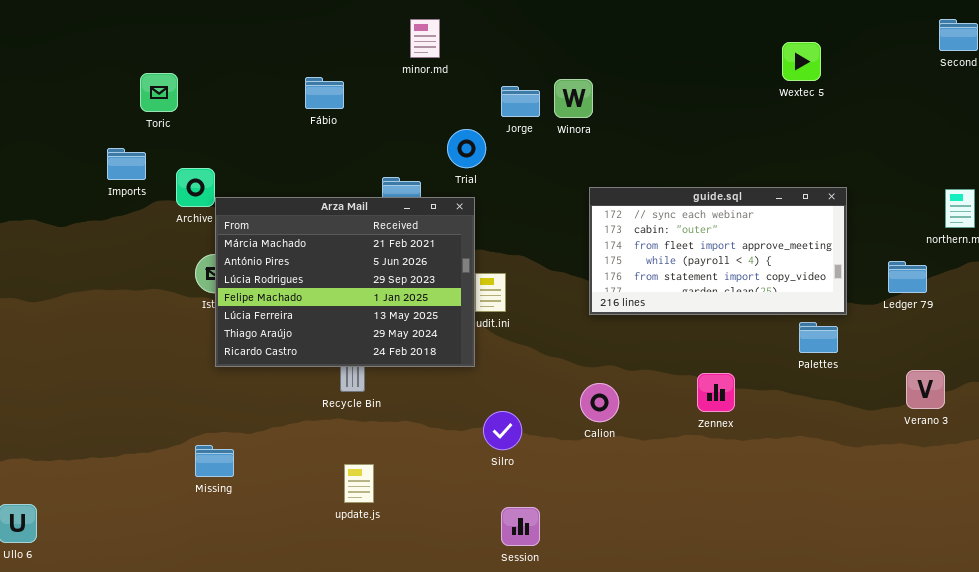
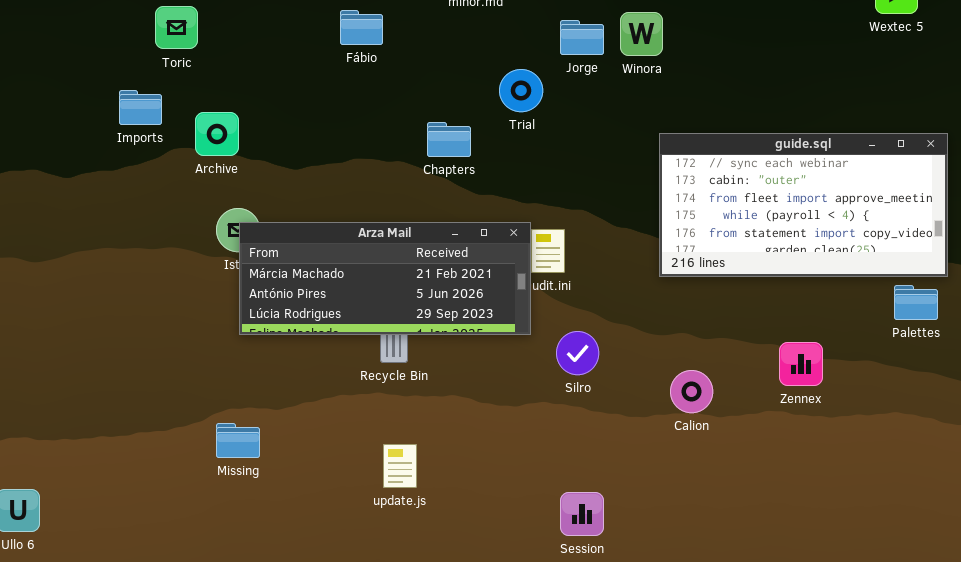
Arza Mail: [215,197,475,367] -> [239,222,531,335], resized
Calion: [580,383,619,422] -> [670,370,713,413], moved
Silro: [483,411,522,450] -> [556,331,599,375], moved

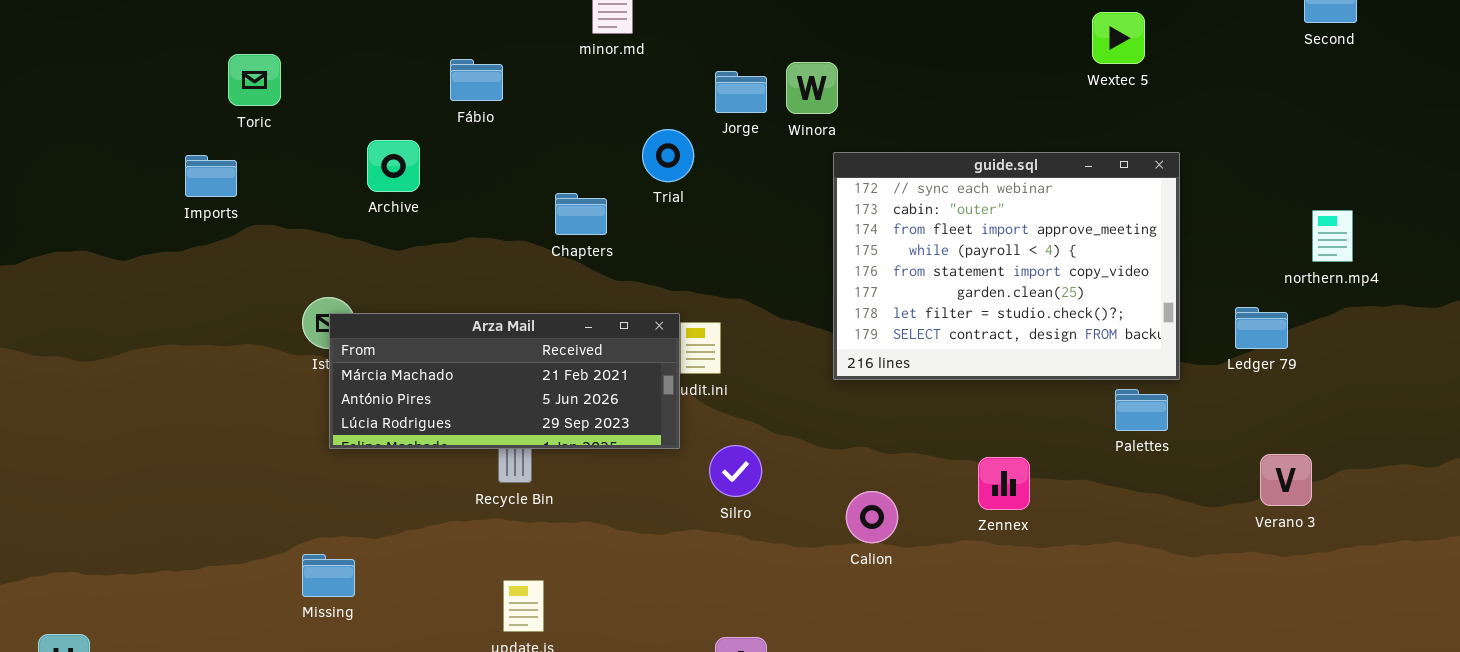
Archive: [195,112,239,156] -> [367,140,420,192], moved
guide.sql: [659,133,948,277] -> [833,152,1180,380], resized

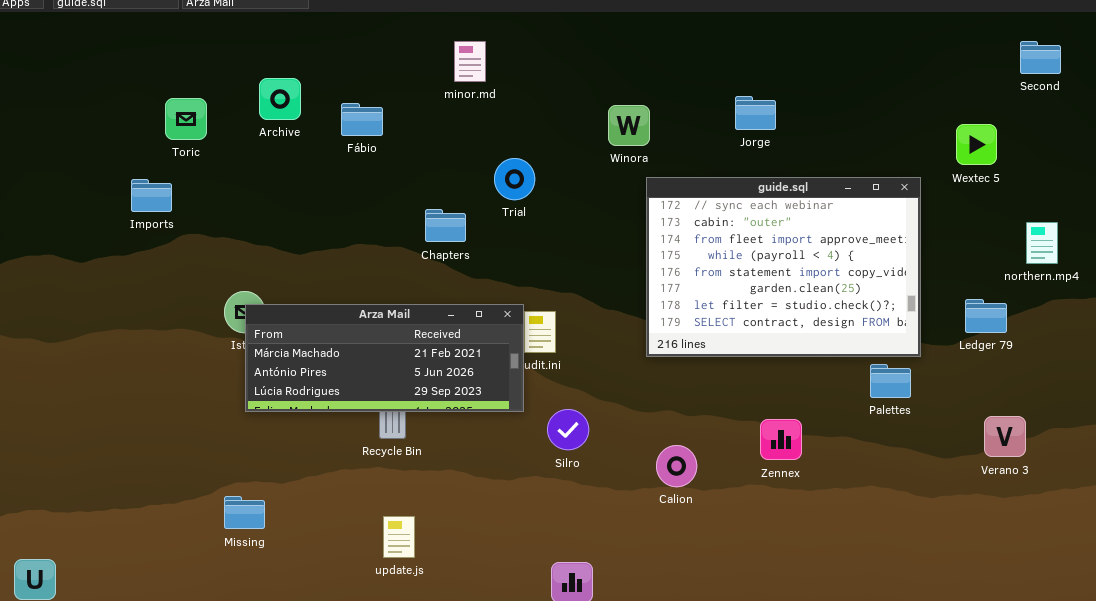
Wextec 5: [1092,12,1145,64] -> [956,124,997,165], moved
Jorge: [715,71,767,113] -> [735,96,776,130], moved
Archive: [367,140,420,192] -> [259,78,301,120], moved

